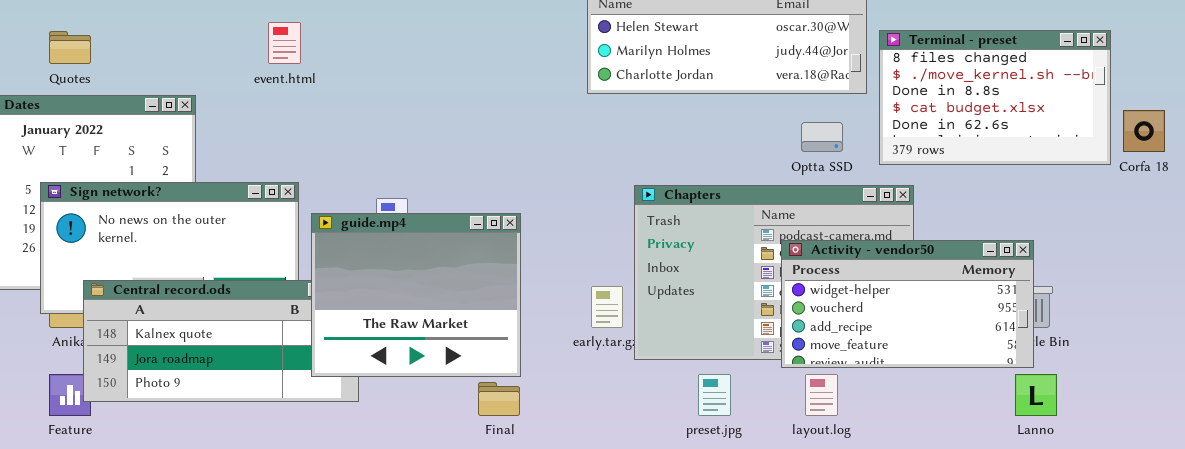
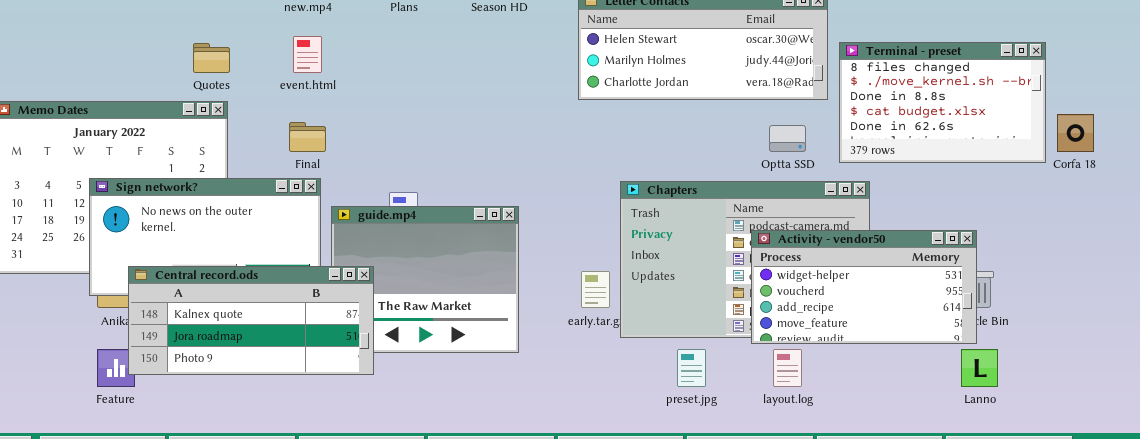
Quotes: [49,31,91,64] -> [193,43,230,73], moved
Central record.ods: [83,280,359,402] -> [128,266,374,375], raised
Final: [478,382,520,416] -> [289,122,326,152], moved

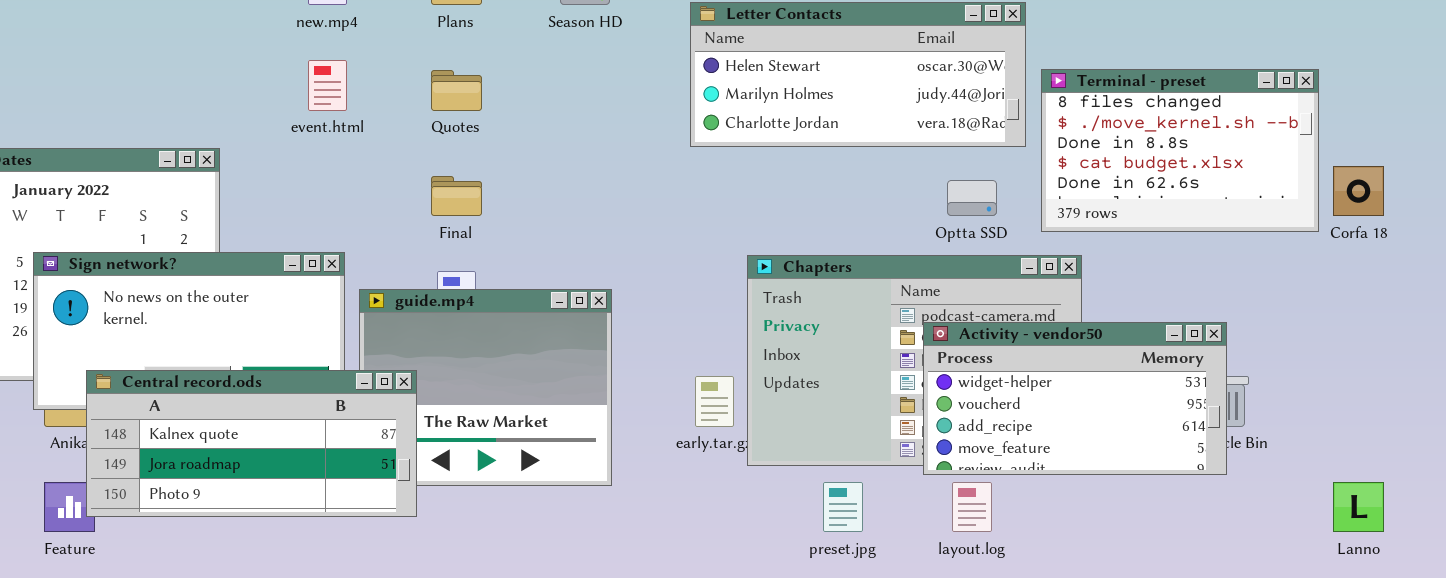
Quotes: [193,43,230,73] -> [431,70,482,111], moved
Final: [289,122,326,152] -> [431,176,482,216], moved
Lanno: [961,349,998,387] -> [1333,482,1384,532], moved

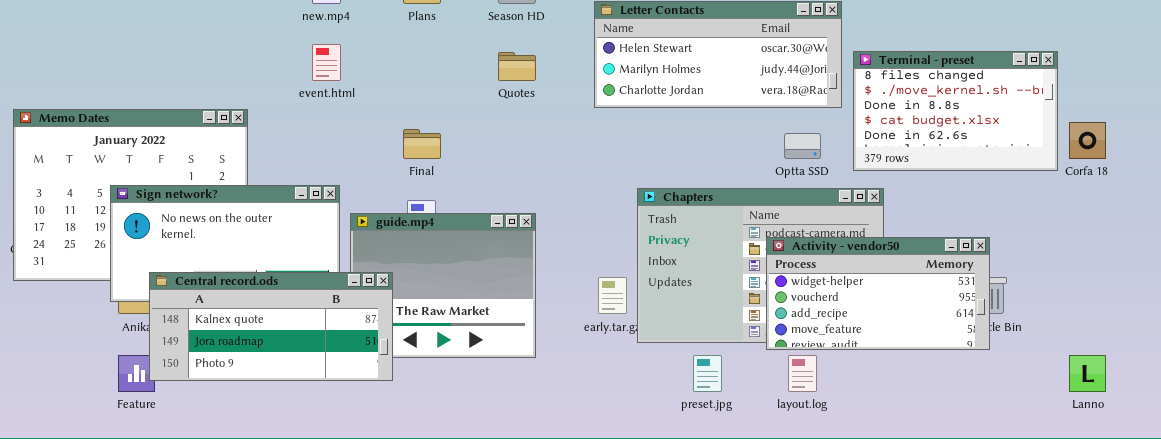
Quotes: [431,70,482,111] -> [498,52,536,81], moved

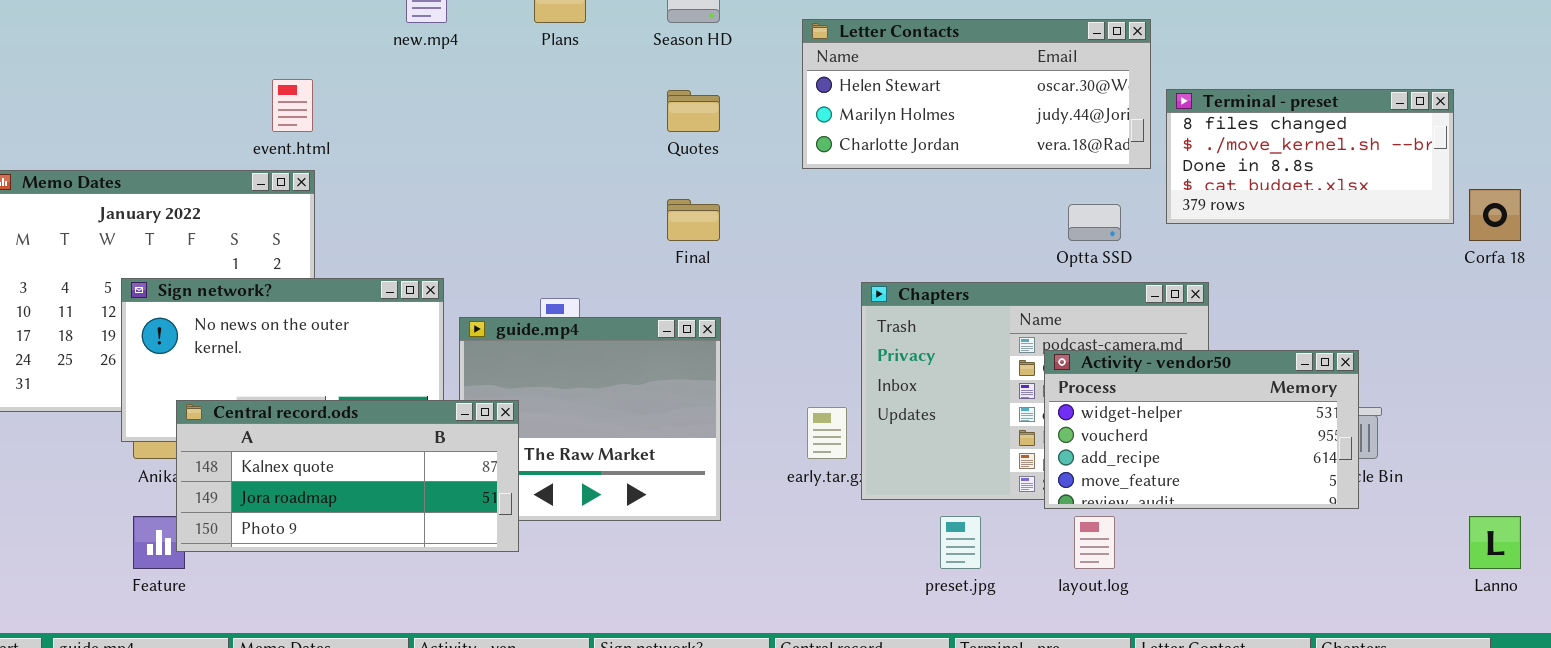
event.html: [312,44,341,81] -> [272,79,313,132], moved
Terminal - preset: [853,51,1058,171] -> [1166,89,1454,224], resized
Final: [403,129,441,159] -> [667,199,720,241], moved

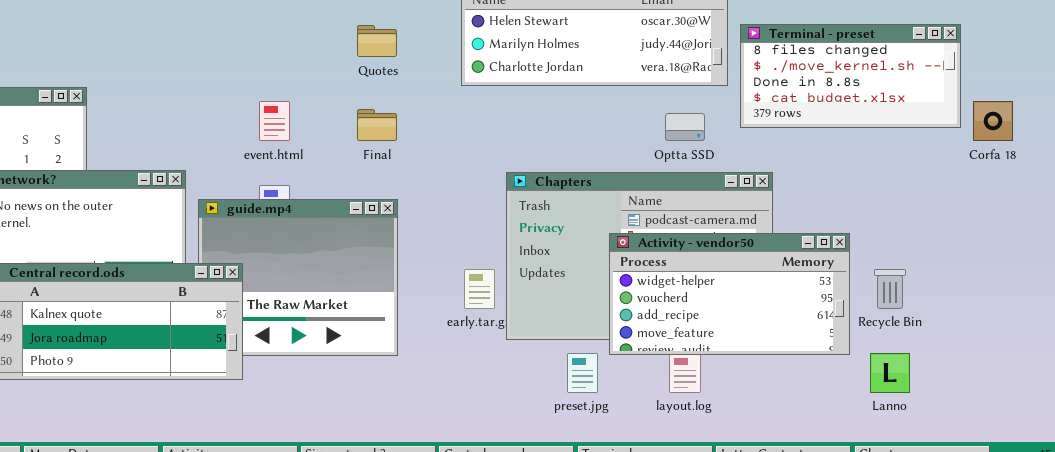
event.html: [272,79,313,132] -> [259,101,290,141], moved
Activity - vendor50: [1044,350,1359,509] -> [609,233,850,355], moved
Lanno: [1469,516,1521,569] -> [870,353,910,393], moved

